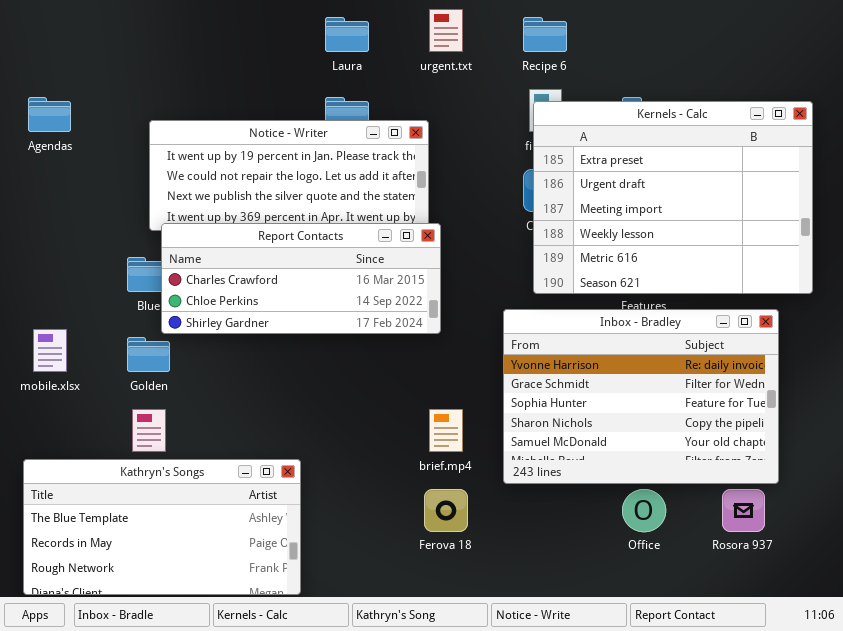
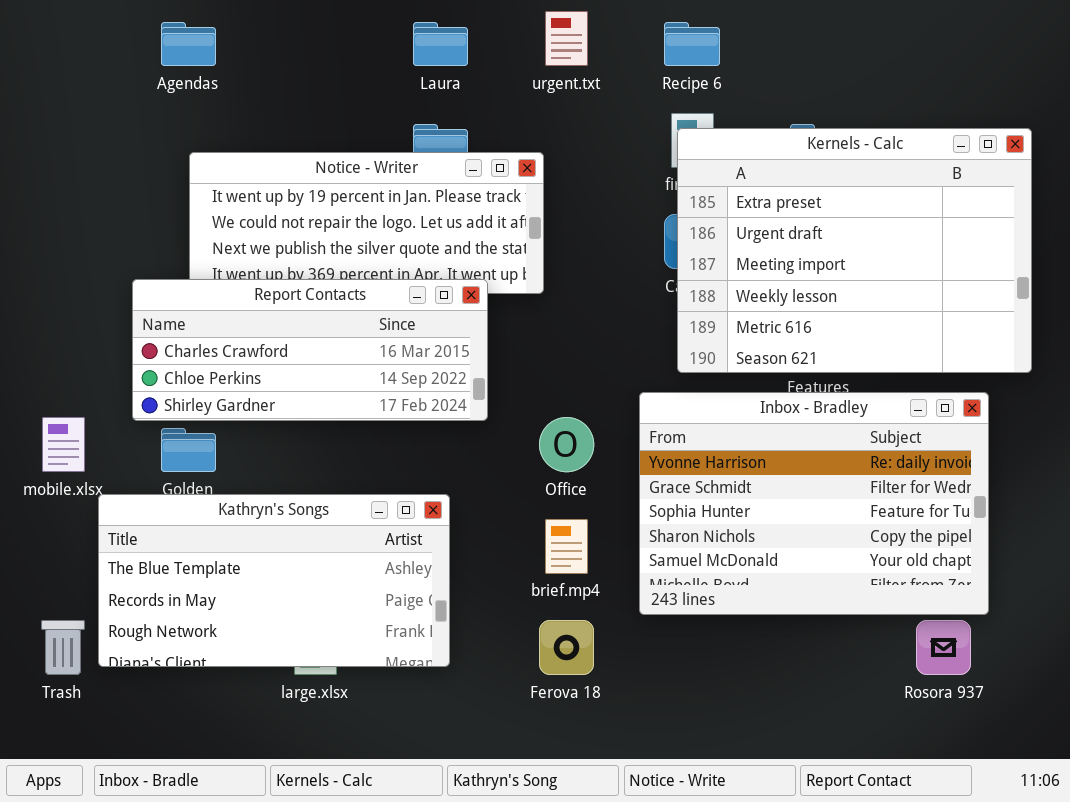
Agendas: [28,97,71,132] -> [161,22,216,66], moved
Report Contacts: [161,223,441,334] -> [132,279,488,421], moved
Kathryn's Songs: [23,459,301,595] -> [98,494,450,667], moved
Office: [622,489,666,532] -> [539,417,594,472], moved

